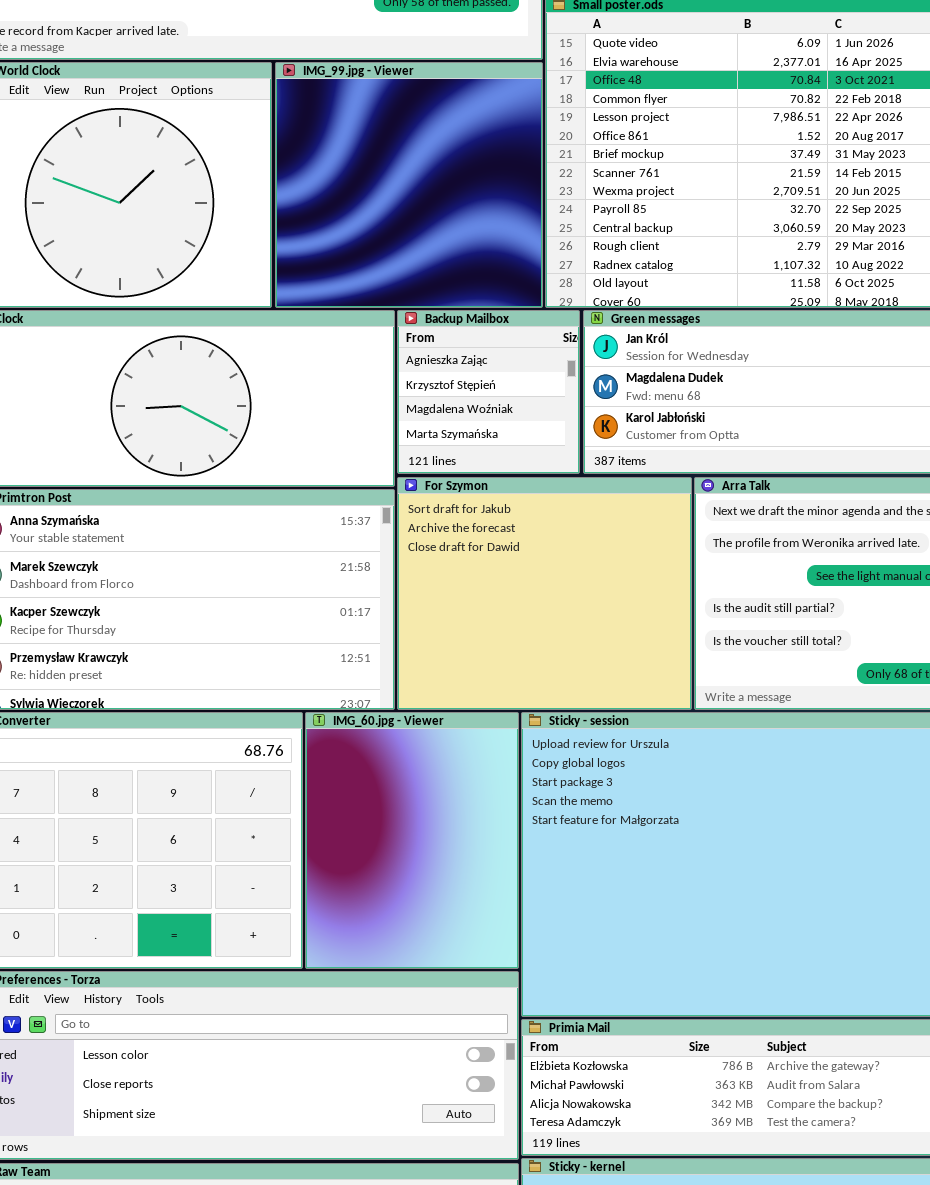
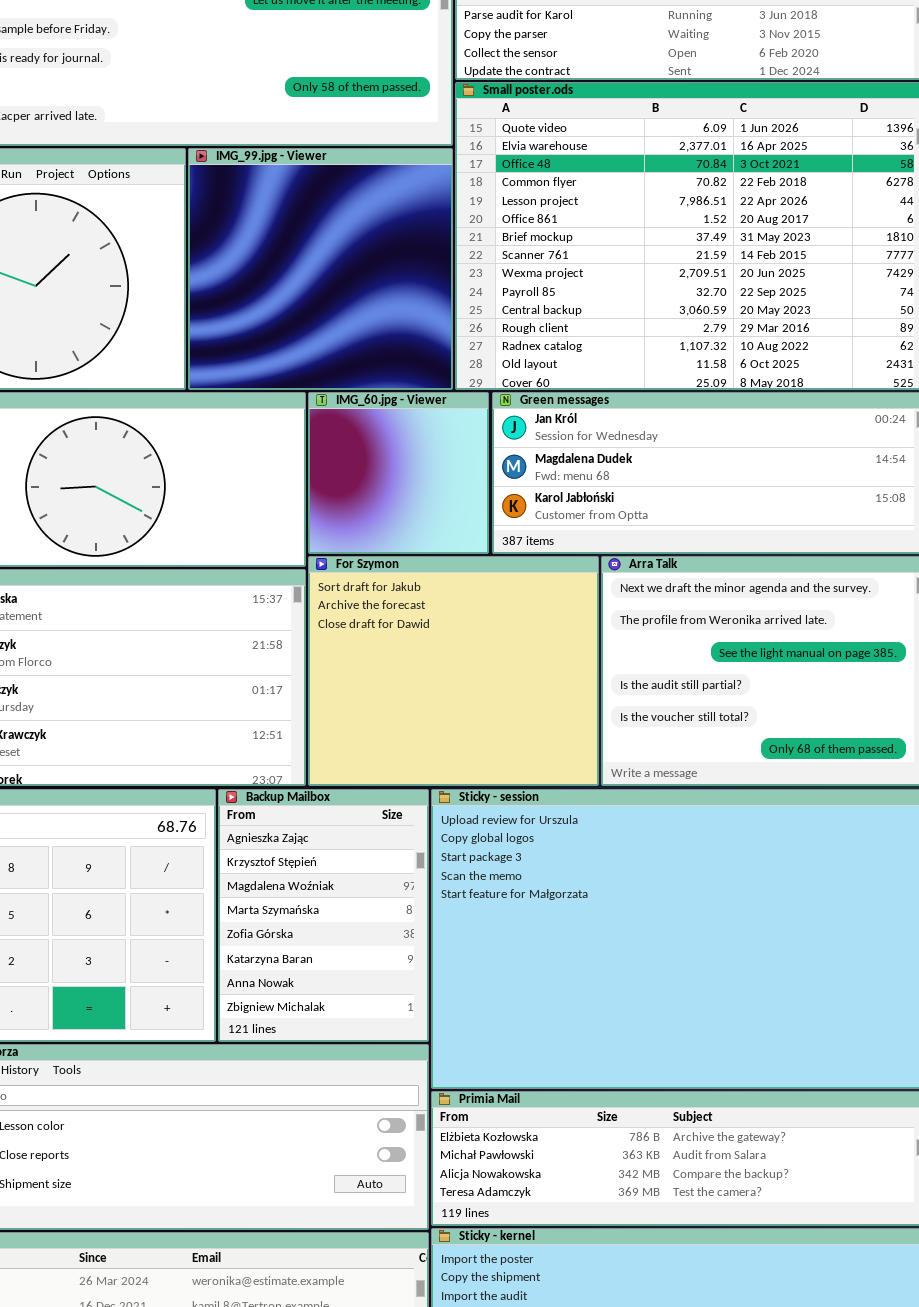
Backup Mailbox: [397,310,580,474] -> [218,789,429,1042], moved, resized
IMG_60.jpg - Viewer: [305,712,519,969] -> [308,392,489,554], moved, resized

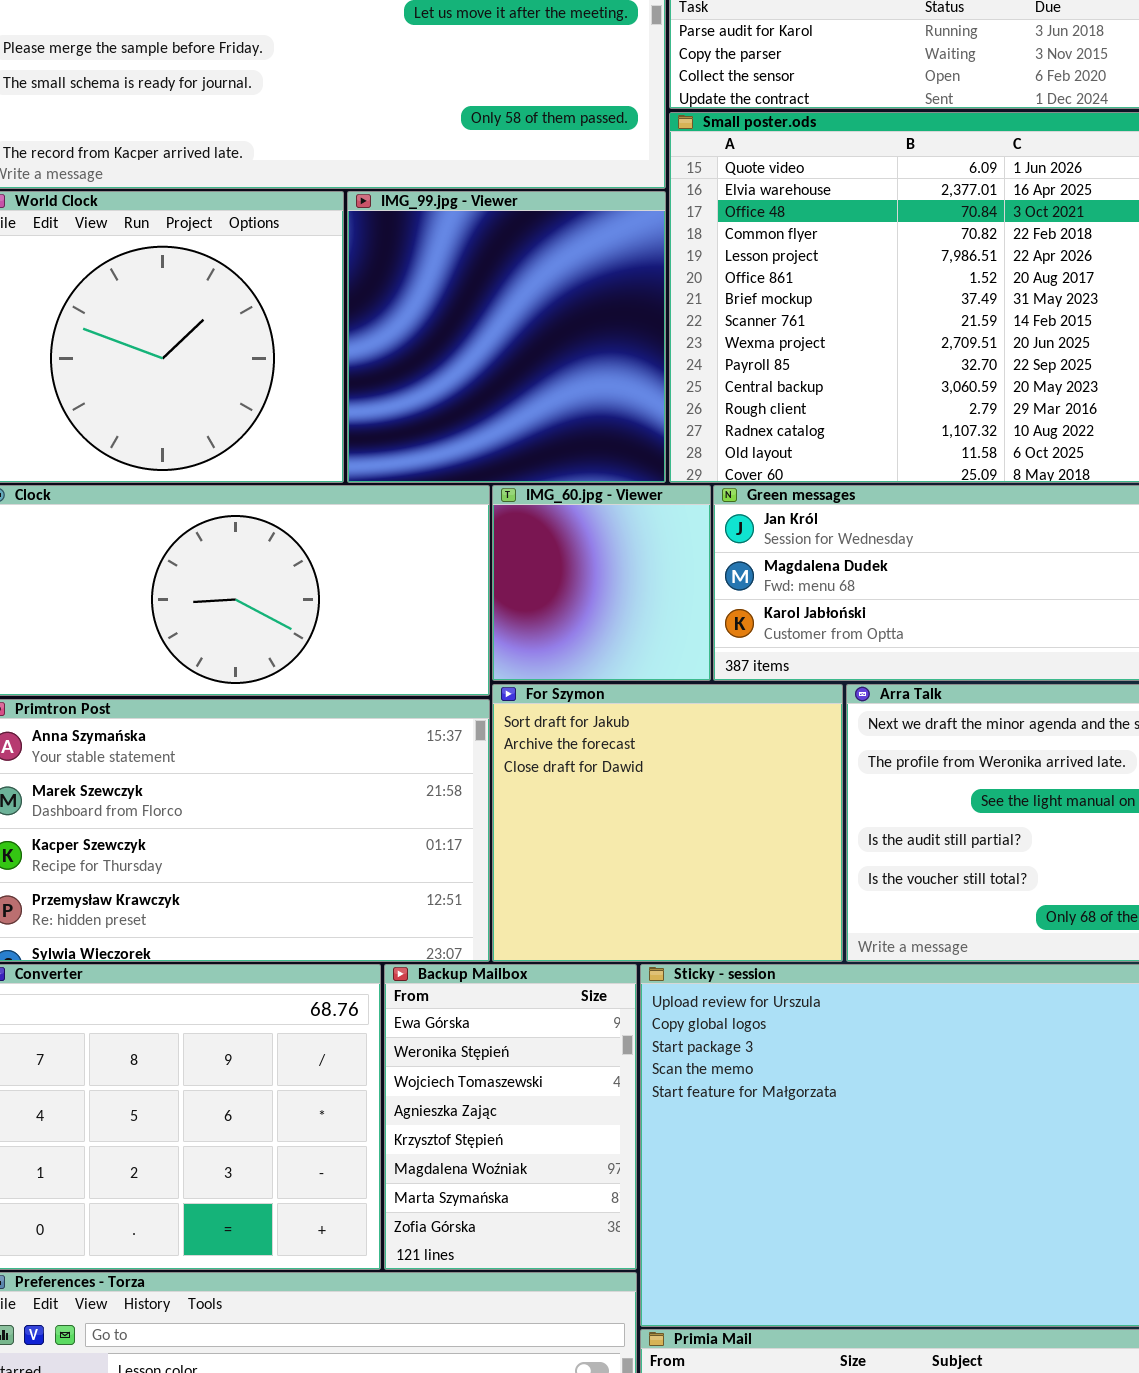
Backup Mailbox: [218,789,429,1042] -> [384,964,637,1270], scrolled up 3 rows

